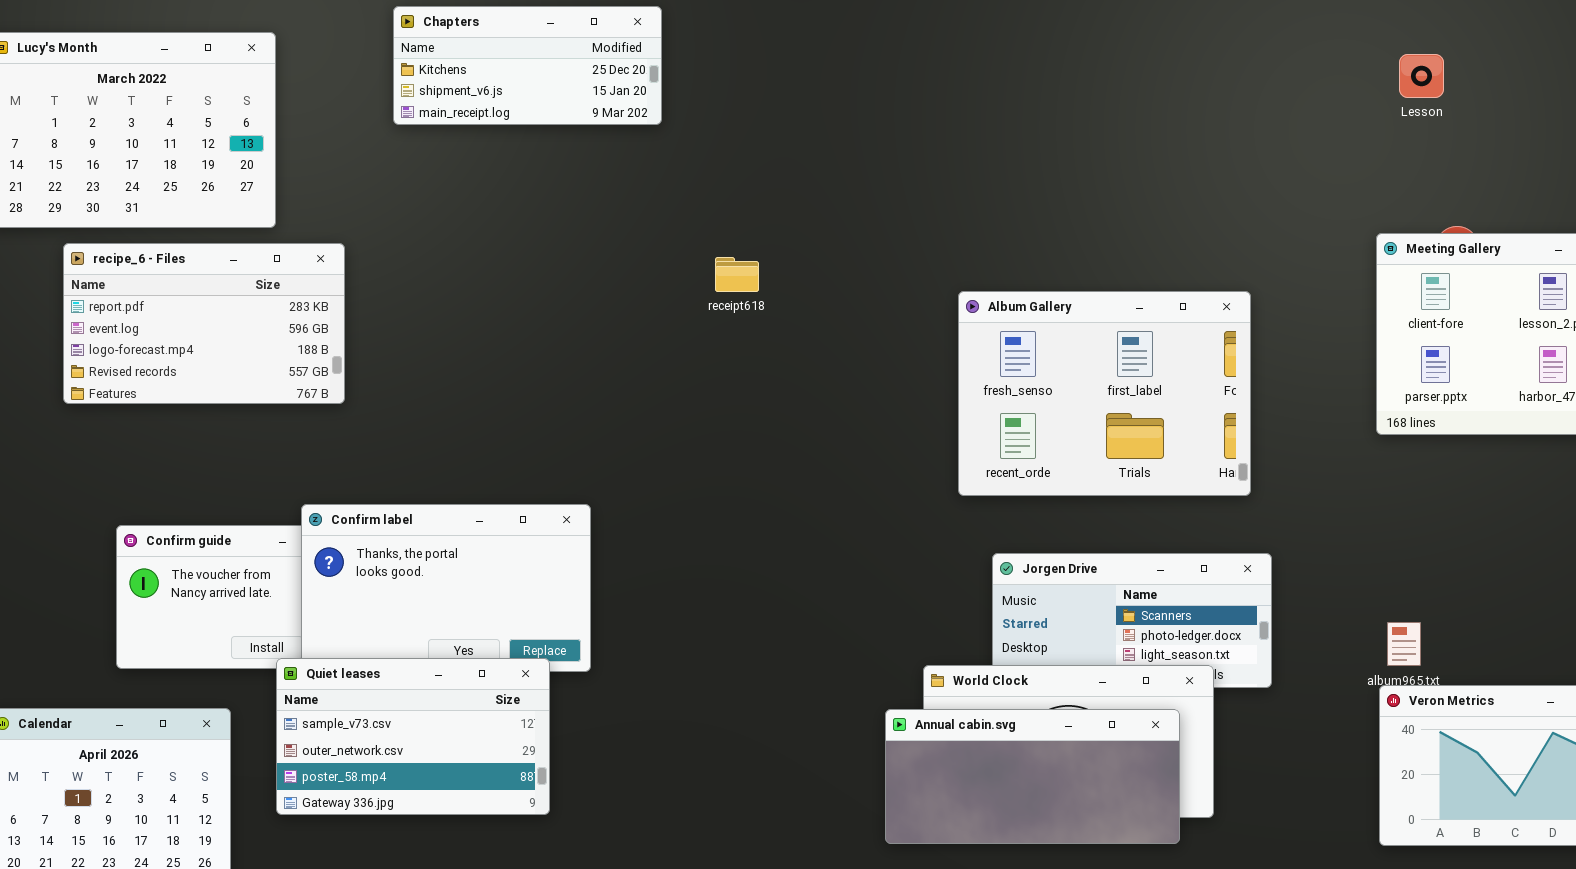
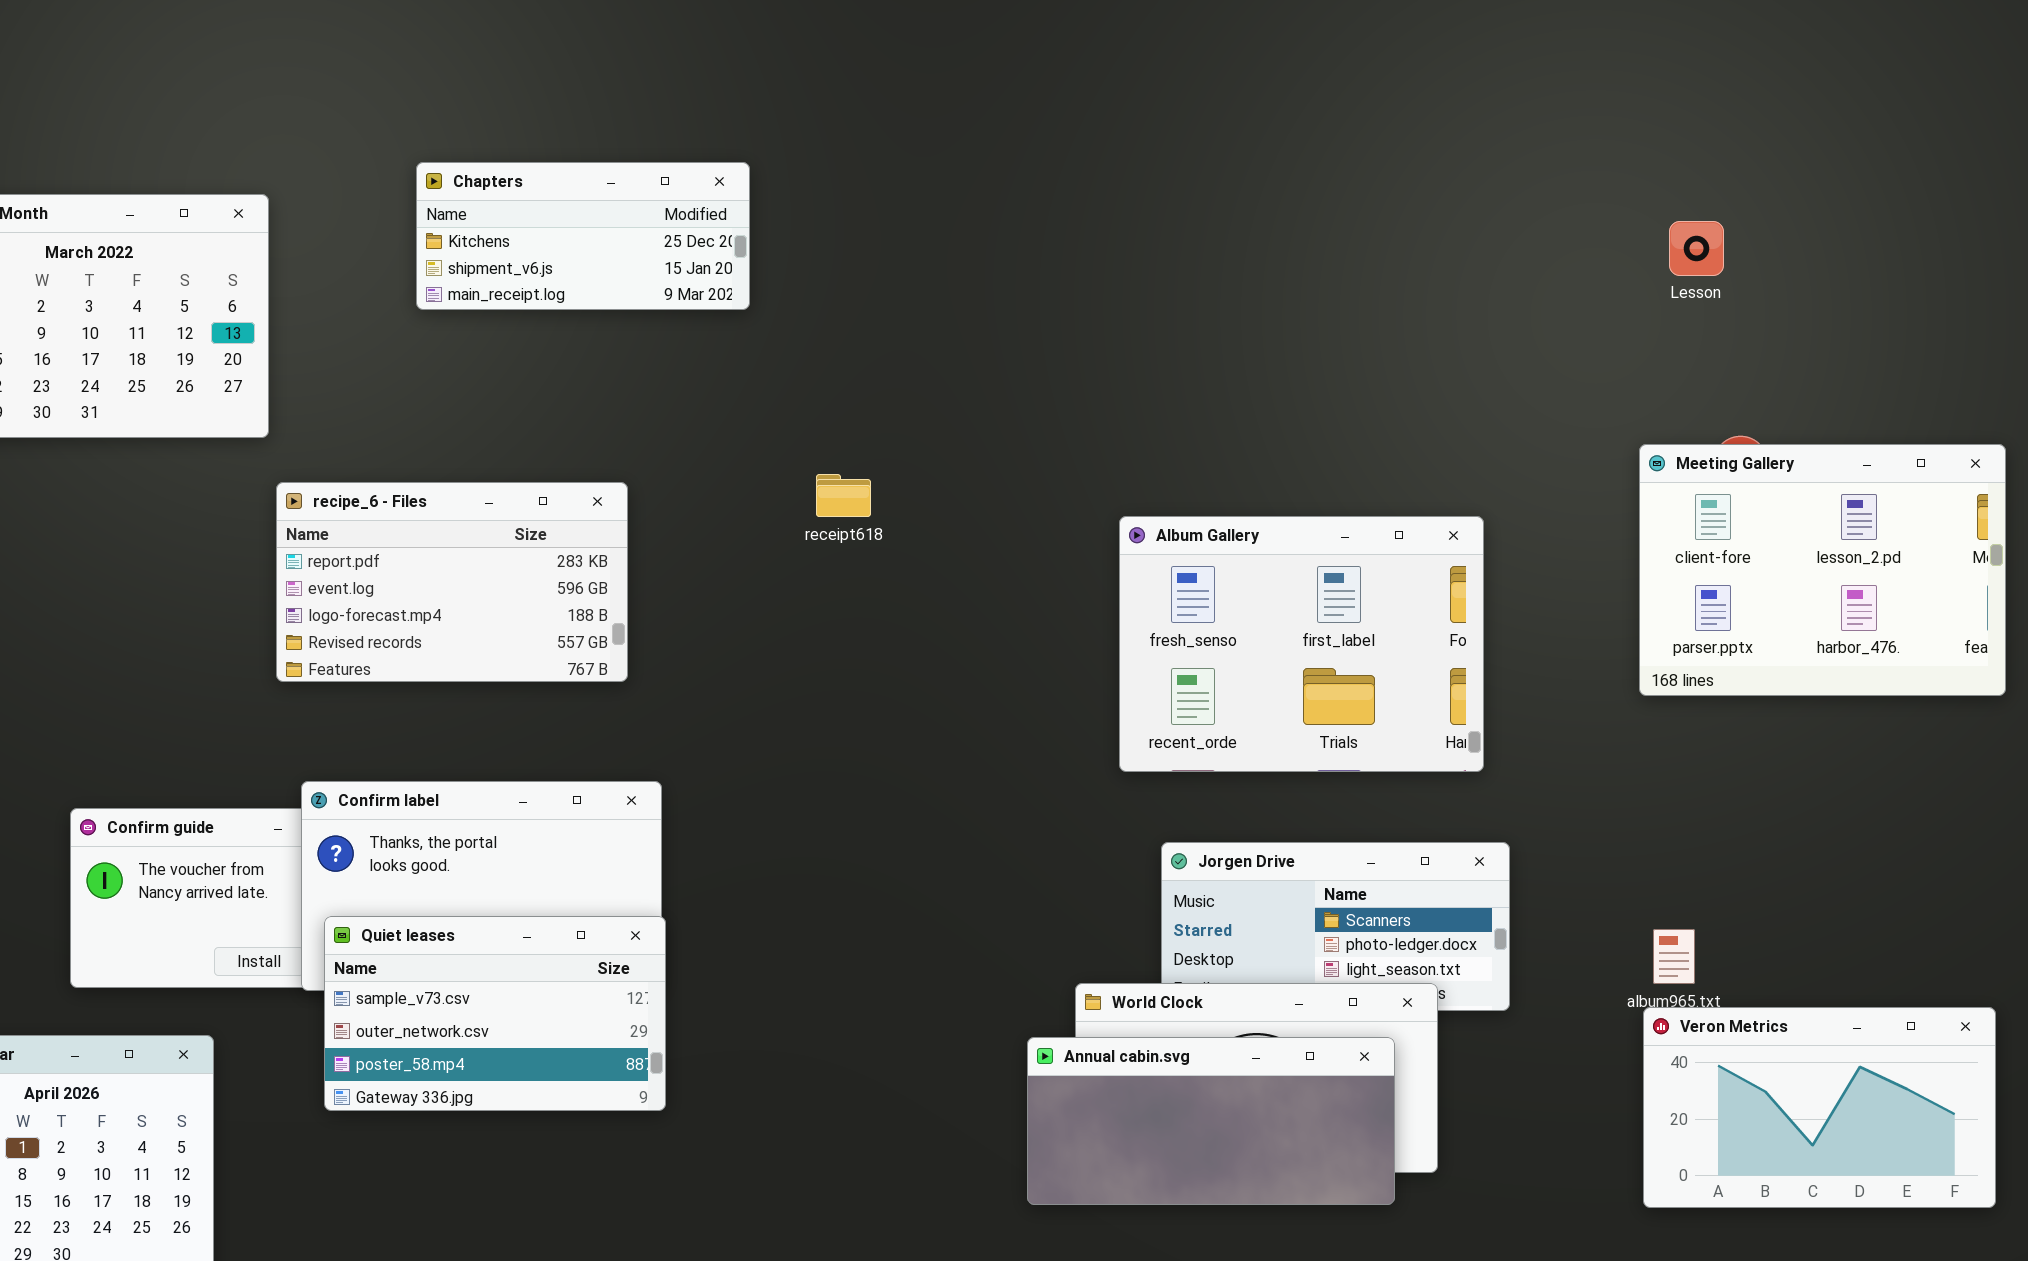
recipe_6 - Files: [63,243,345,404] -> [276,482,628,682], moved
Quiet leases: [276,658,550,815] -> [324,916,666,1111], moved

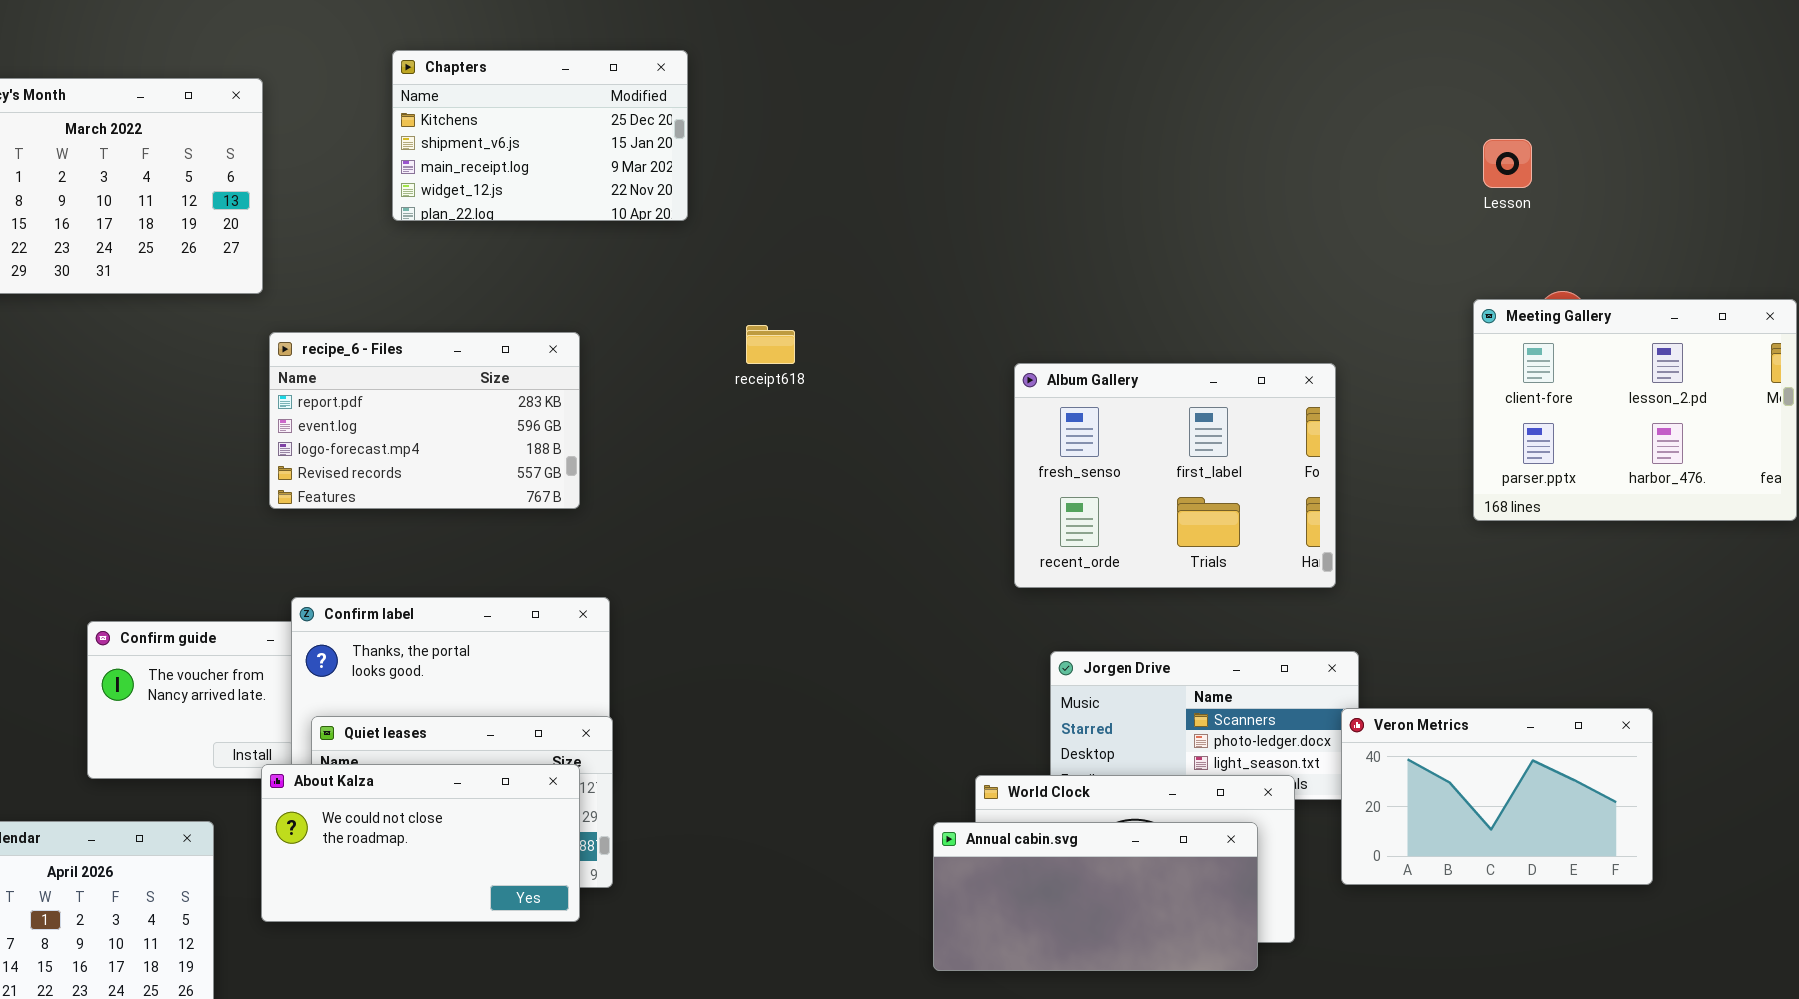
Chapters: [416,162,750,310] -> [392,50,688,221], resized
Lesson: [1669,221,1724,276] -> [1483,139,1532,188], moved
About Kalza: none -> [261,764,580,922], opened
Veron Metrics: [1643,1007,1996,1208] -> [1341,708,1653,885], moved

